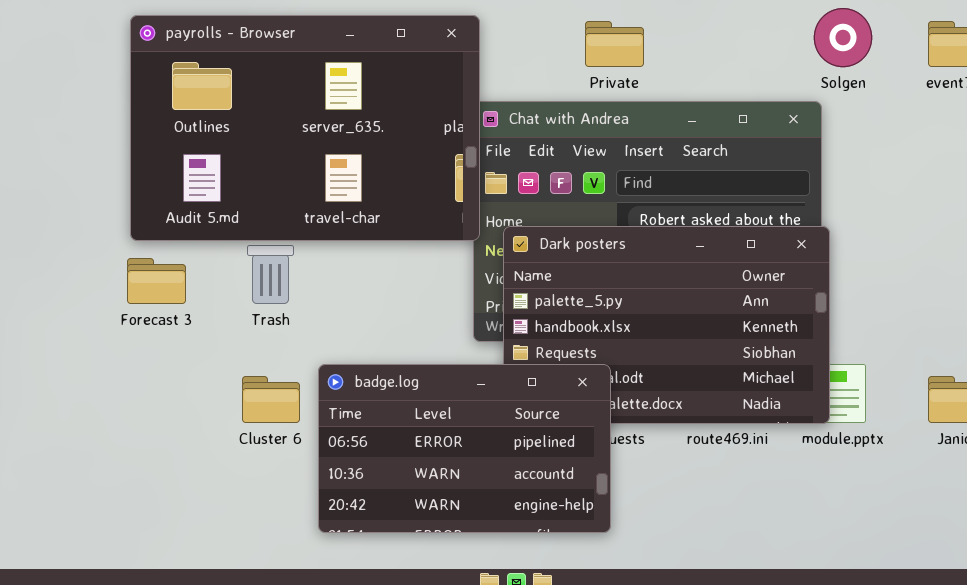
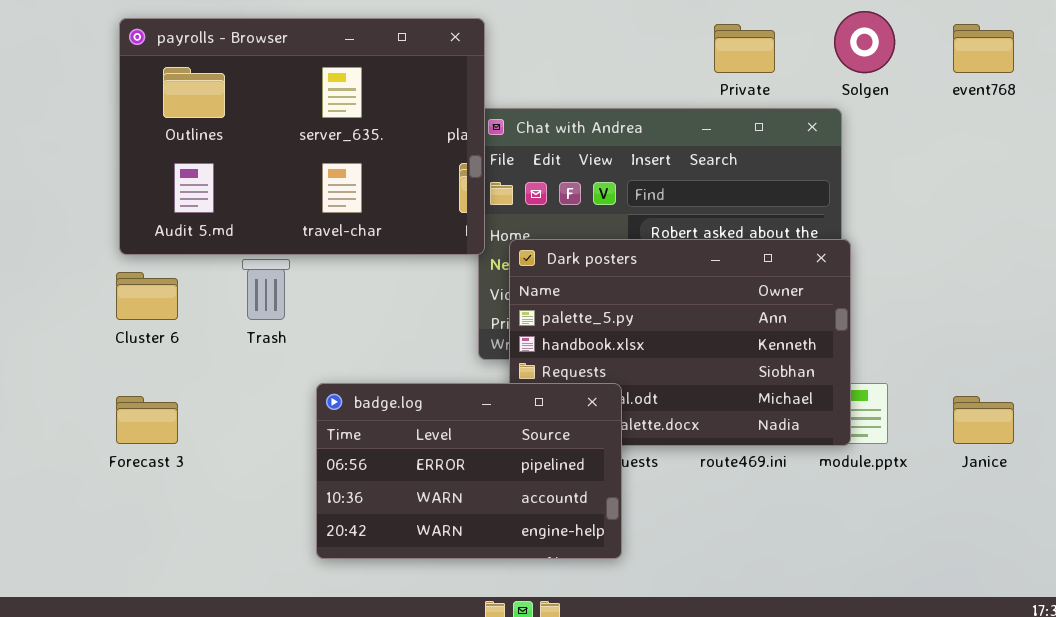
Private: [585,21,644,67] -> [714,24,775,73], moved
Forecast 3: [127,258,186,304] -> [116,396,178,444], moved
Cluster 6: [242,376,300,423] -> [116,272,178,320], moved

